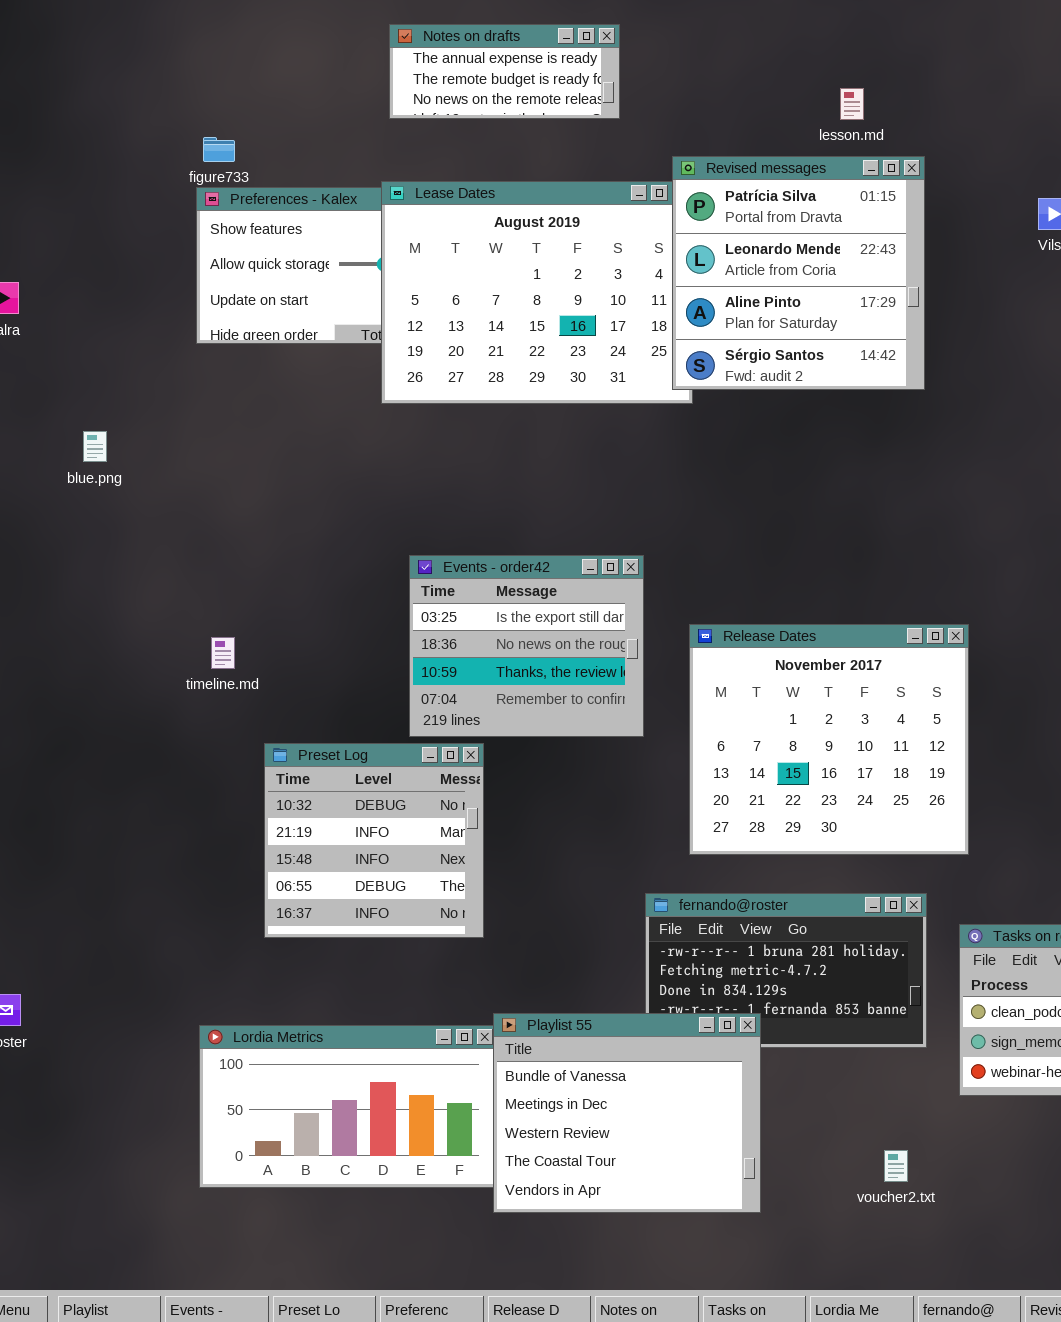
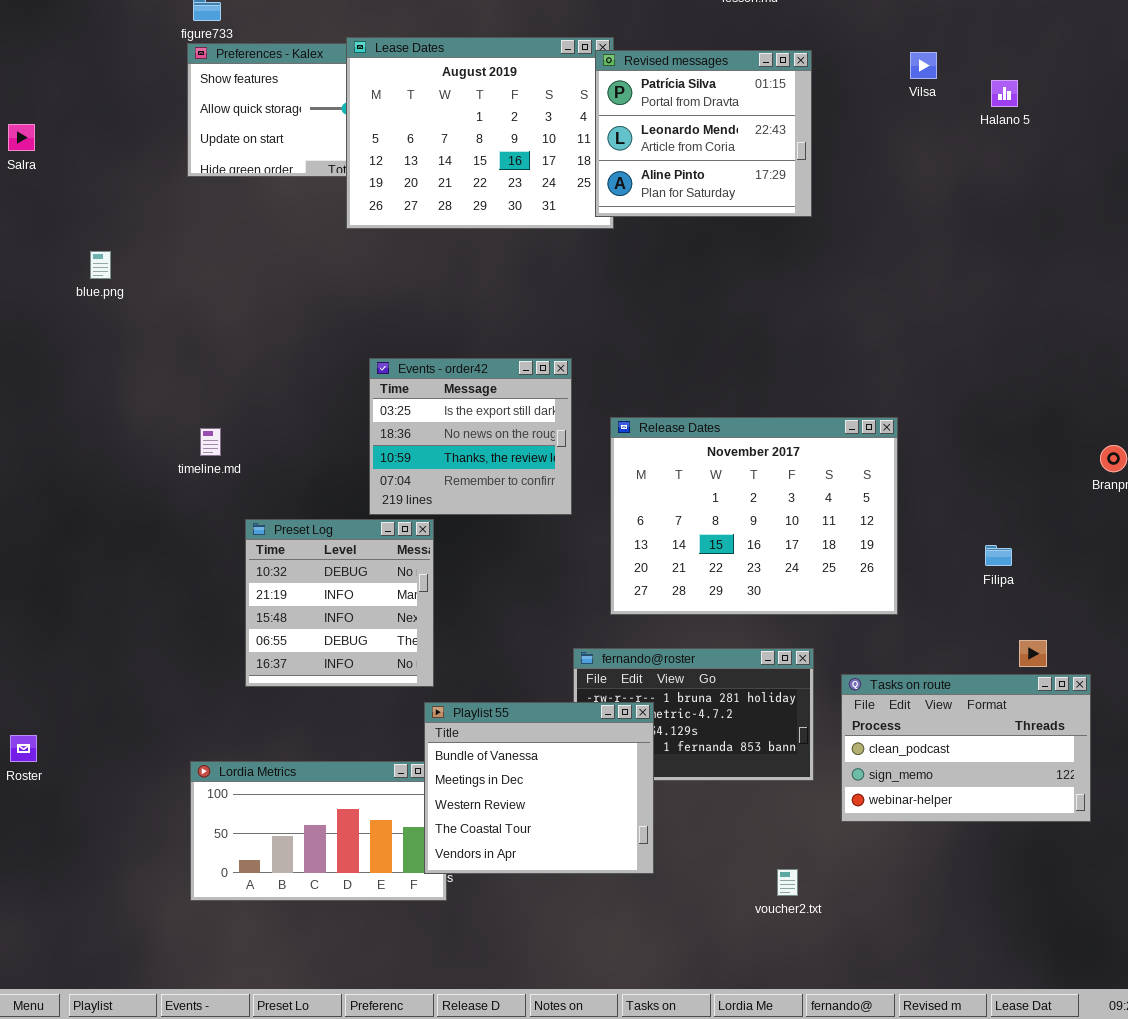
Revised messages: [672,156,925,390] -> [595,50,812,217], resized
Release Dates: [689,624,969,855] -> [610,417,898,615], resized
Playlist 55: [493,1013,761,1213] -> [424,702,654,874], moved

